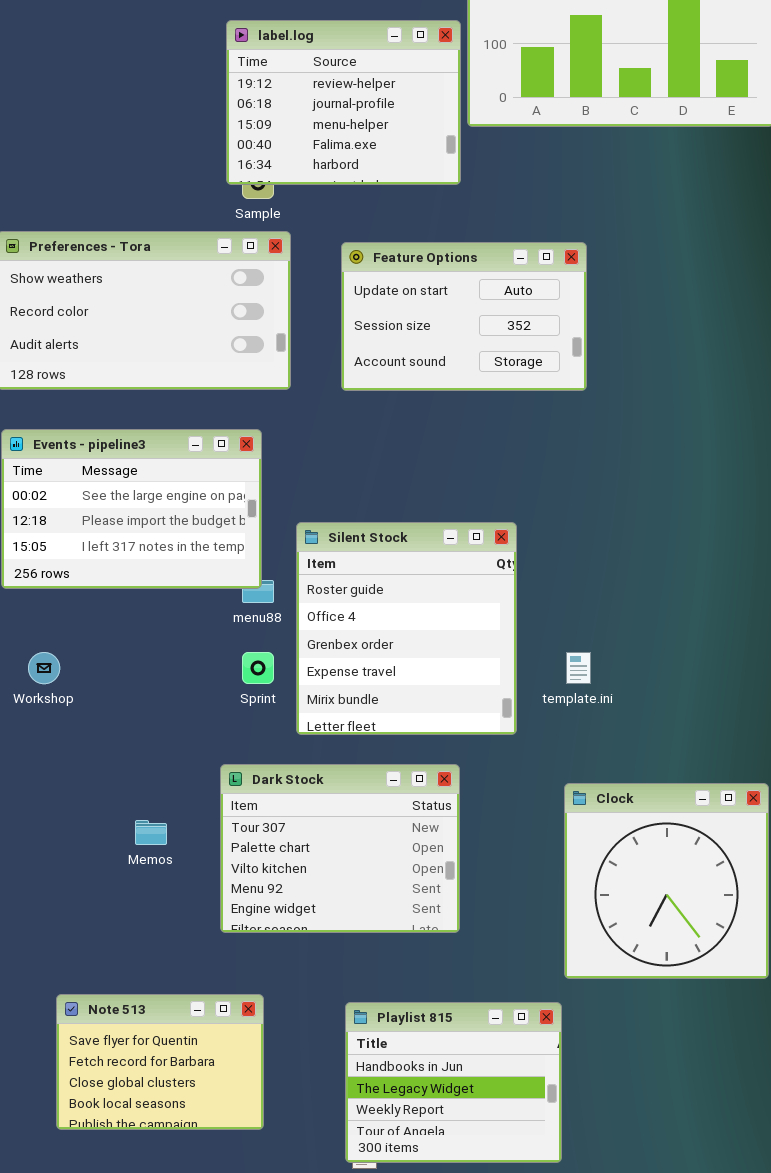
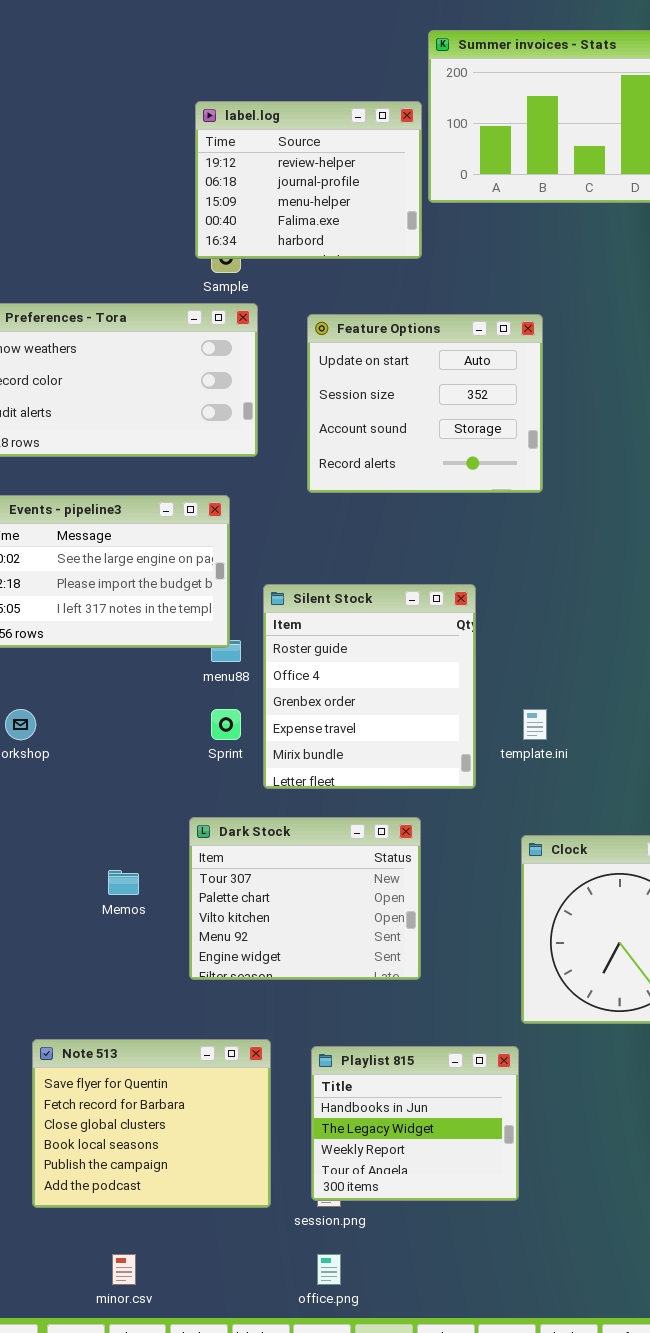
Feature Options: [341,242,587,391] -> [307,314,543,493], resized
Note 513: [56,994,264,1130] -> [32,1039,271,1208], resized

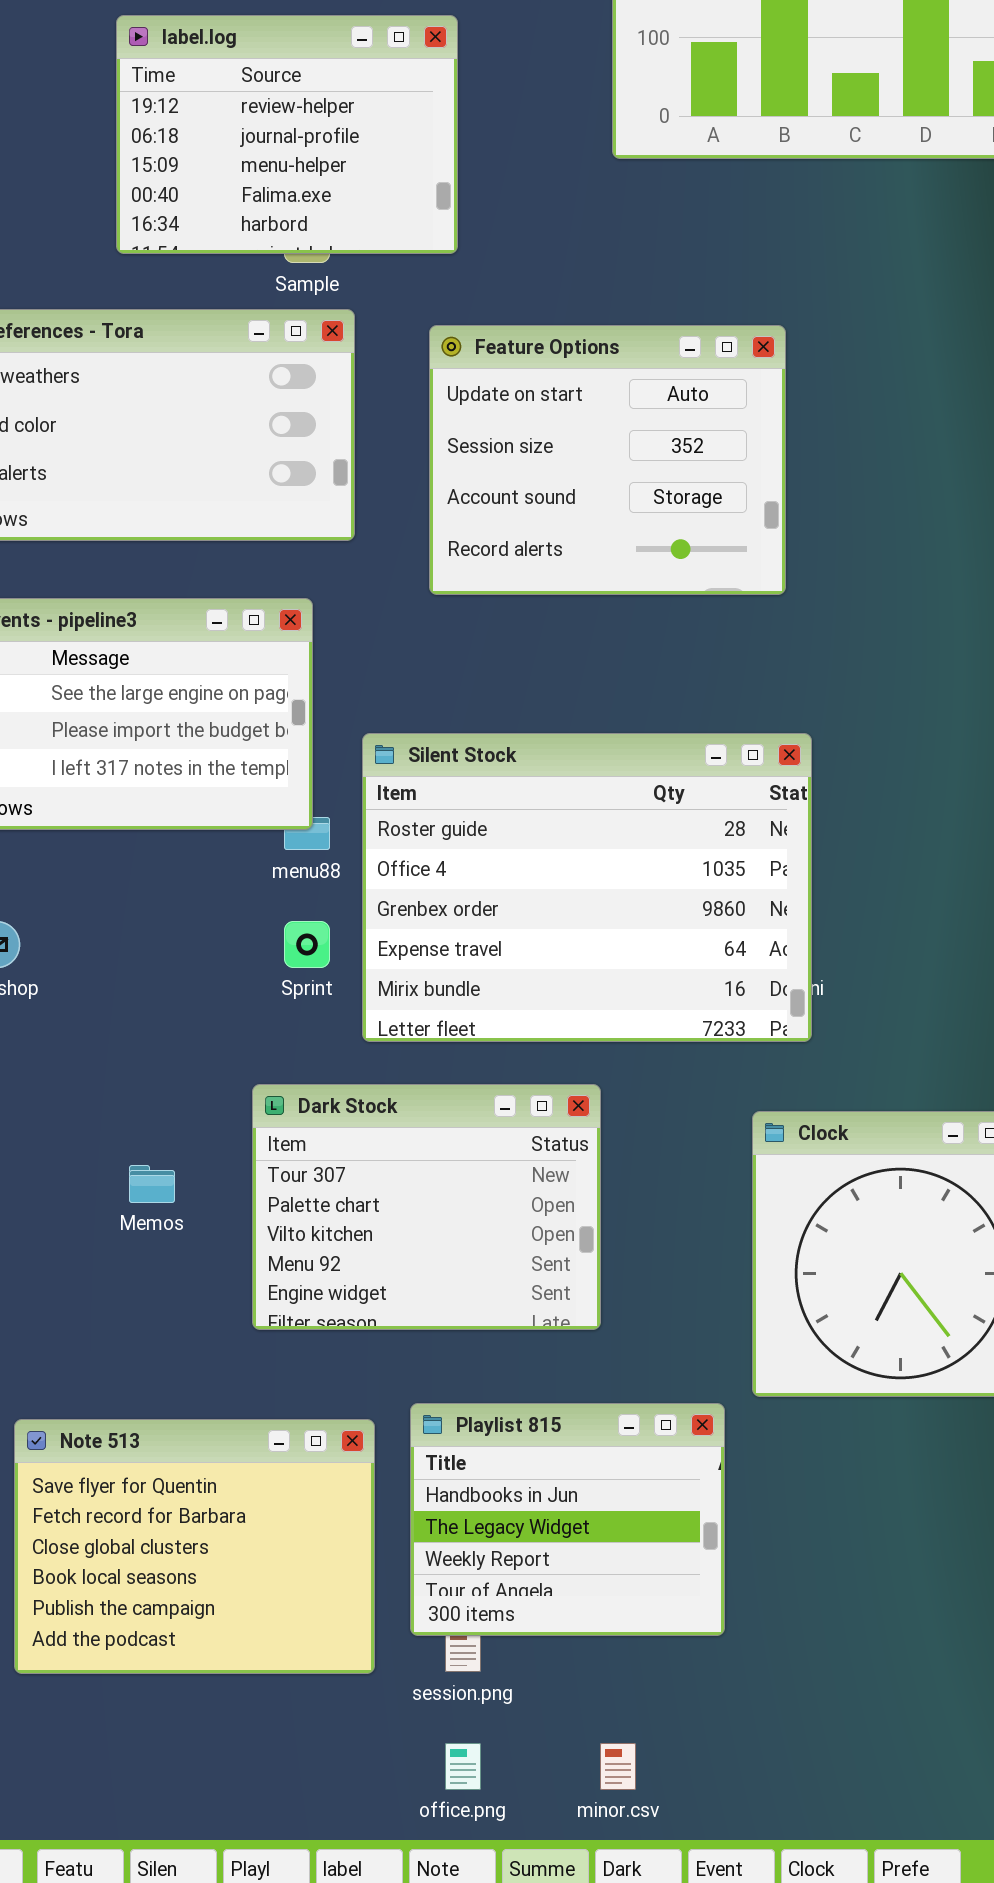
label.log: [195,101,422,259] -> [116,15,458,254], moved
Silent Stock: [263,584,476,789] -> [362,733,812,1042], resized
Playlist 815: [311,1046,519,1201] -> [410,1403,725,1636], moved
minor.csv: [112,1254,136,1285] -> [600,1743,636,1790], moved

